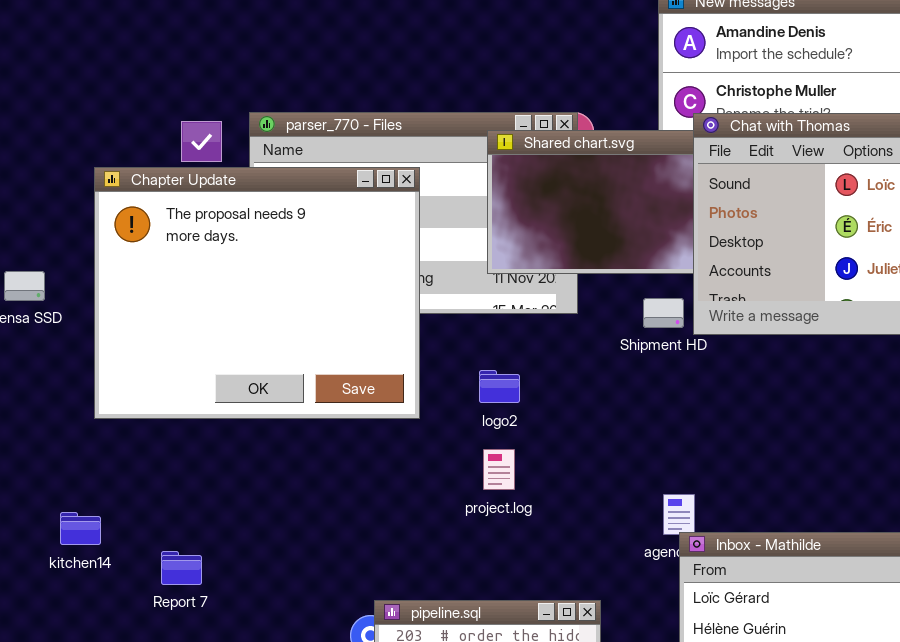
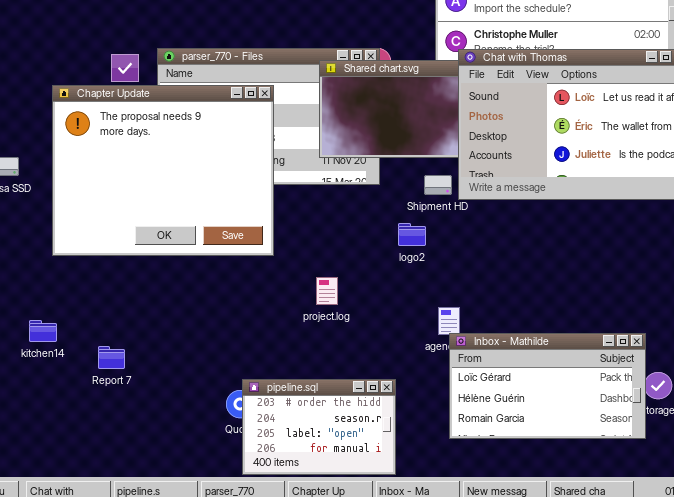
logo2: [479,370,520,403] -> [398,223,426,246], moved

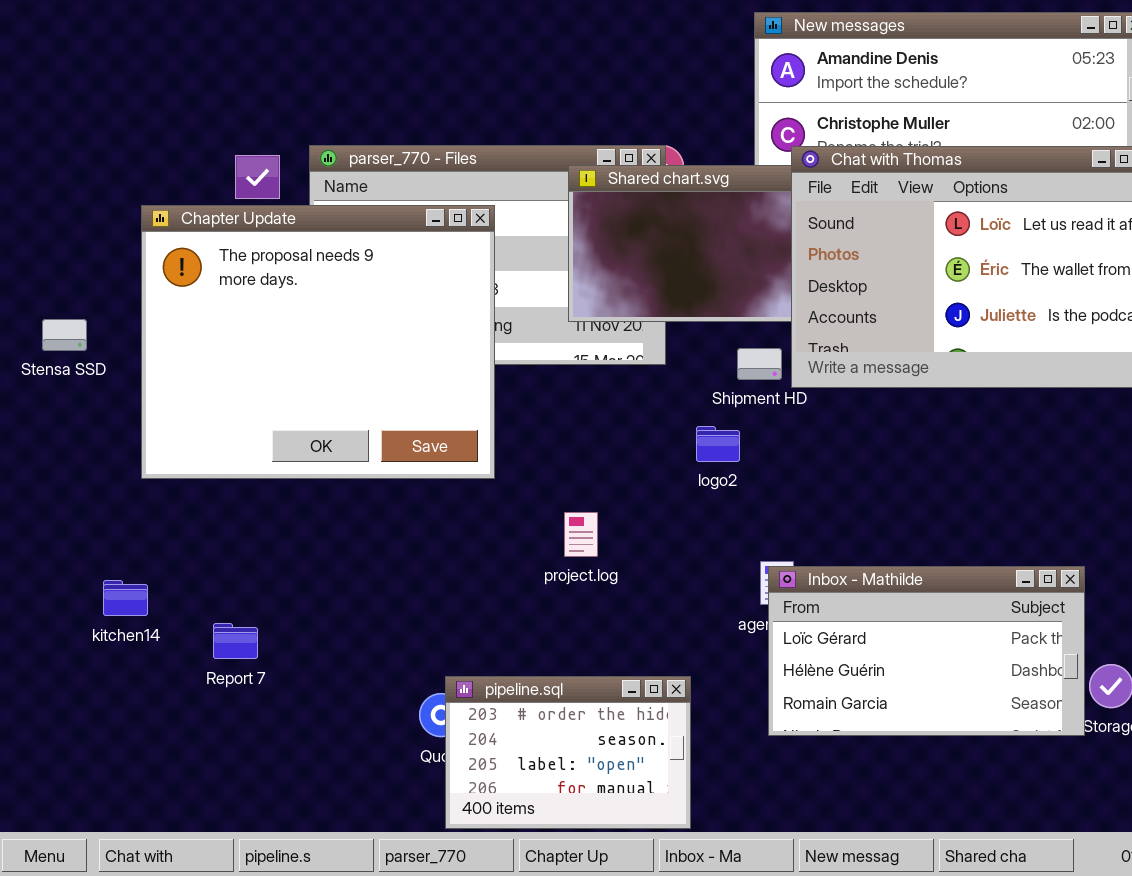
Inbox - Mathilde: [449,333,646,439] -> [768,566,1085,736], moved

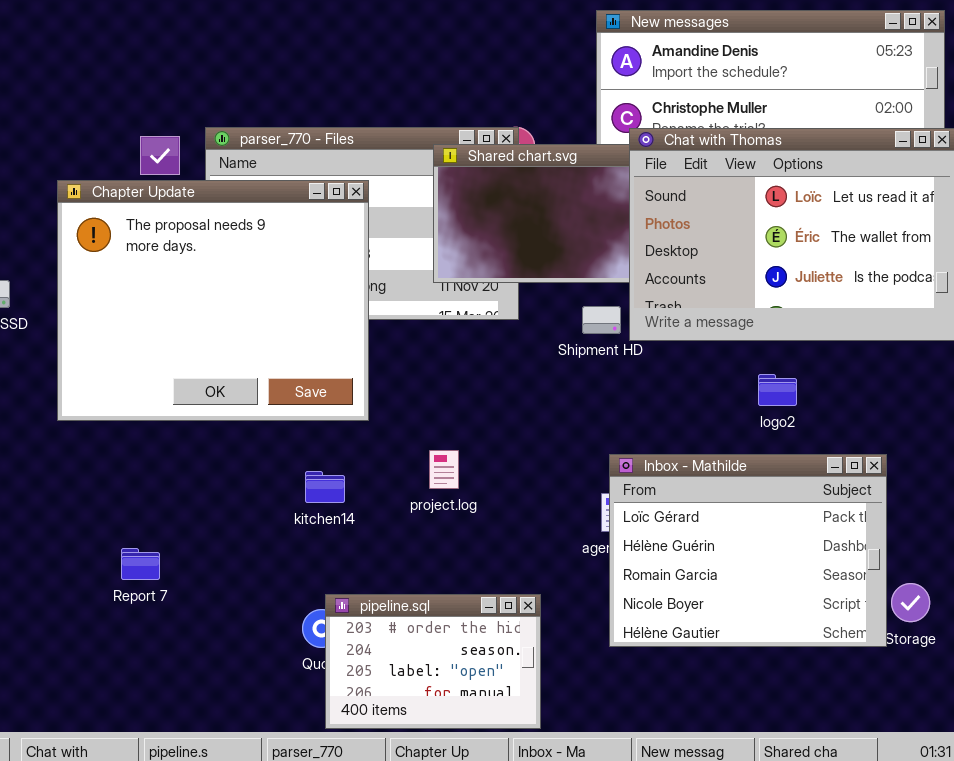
logo2: [696,426,740,462] -> [758,374,797,406], moved
Inbox - Mathilde: [768,566,1085,736] -> [609,454,887,647], resized
kitchen14: [103,580,148,616] -> [305,471,345,503], moved

